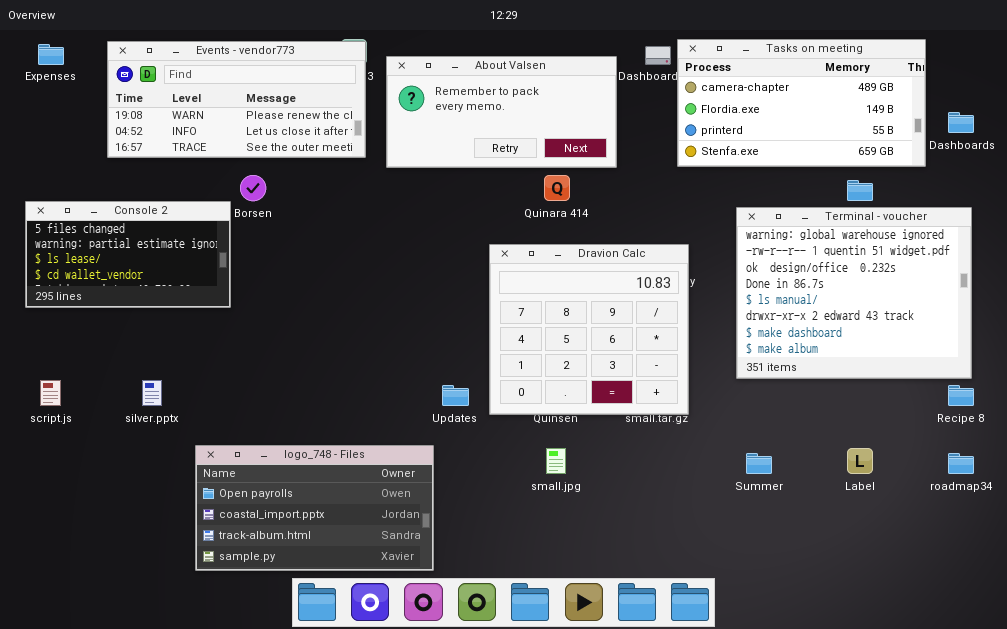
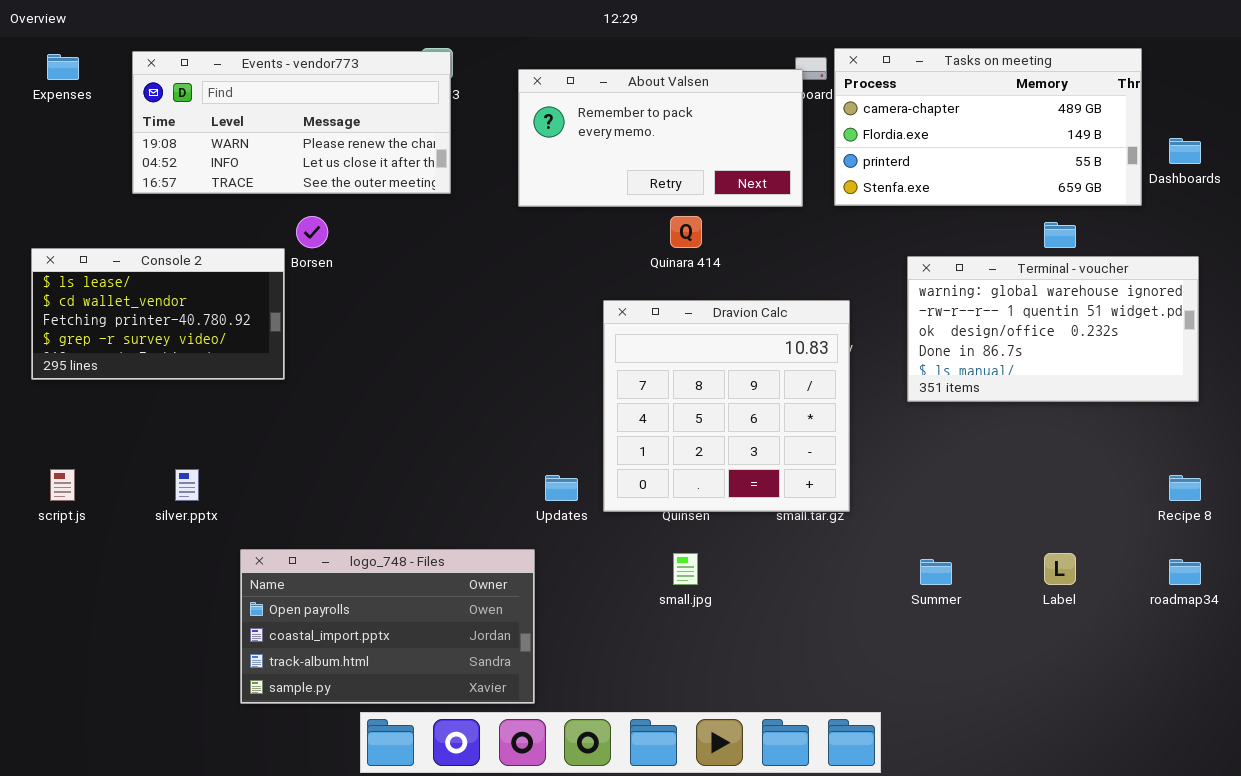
About Valsen: [386,56,617,168] -> [518,69,803,207], moved
Console 2: [25,201,231,308] -> [31,248,285,380], scrolled down 2 rows
Terminal - voucher: [736,207,972,379] -> [907,256,1199,402], resized

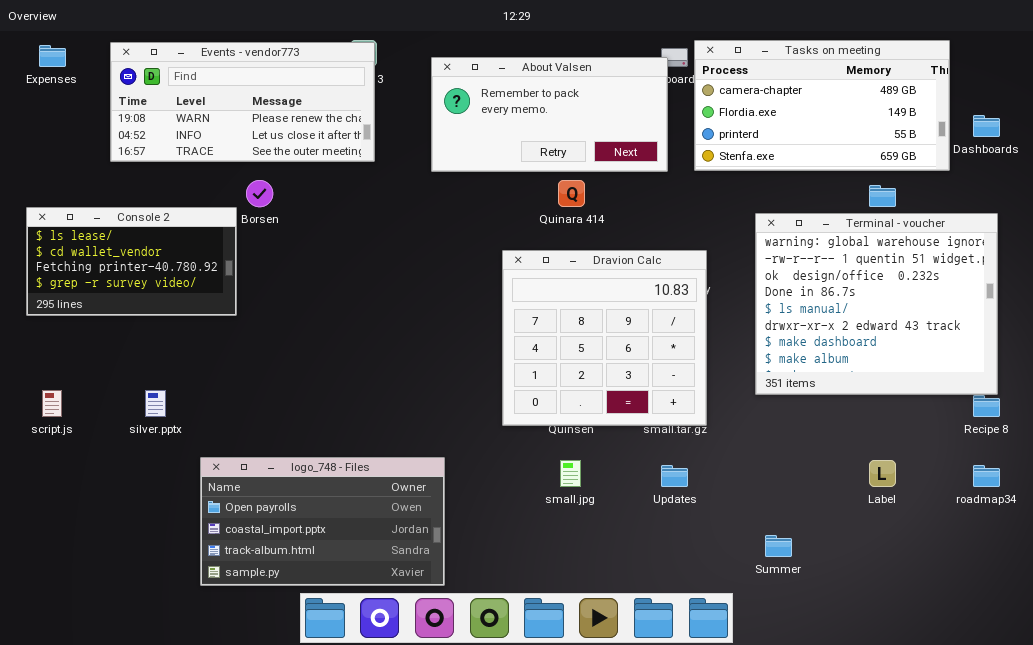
Terminal - voucher: [907,256,1199,402] -> [755,213,998,395], resized
Updates: [545,475,578,501] -> [661,465,688,487], moved
Summer: [920,559,952,585] -> [765,535,792,557], moved

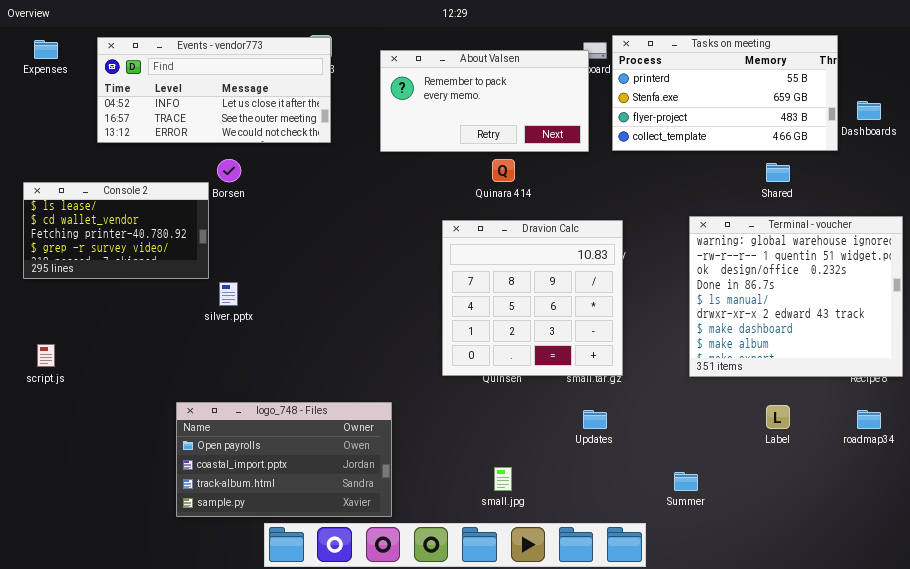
Tasks on meeting: [694,40,950,171] -> [612,35,838,151], scrolled down 2 rows
Events - vendor773: [110,42,375,162] -> [97,37,331,143], scrolled down 1 row
Terminal - voucher: [755,213,998,395] -> [689,216,903,377], moved
silver.pptx: [145,390,166,417] -> [219,282,238,306], moved
small.jpg: [560,460,581,487] -> [494,467,512,491], moved

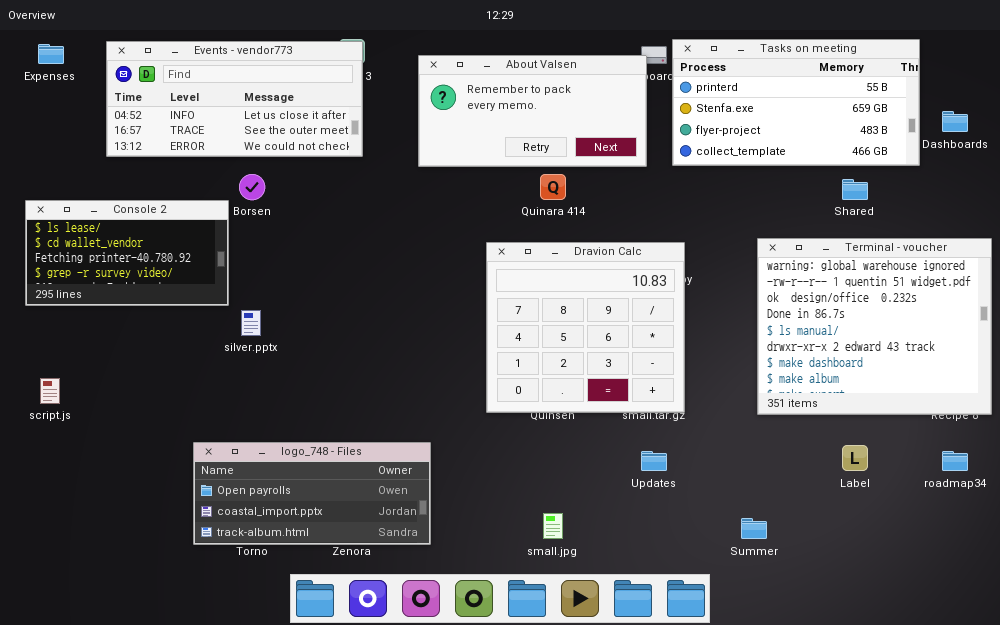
logo_748 - Files: [176,402,392,517] -> [193,442,431,545], resized

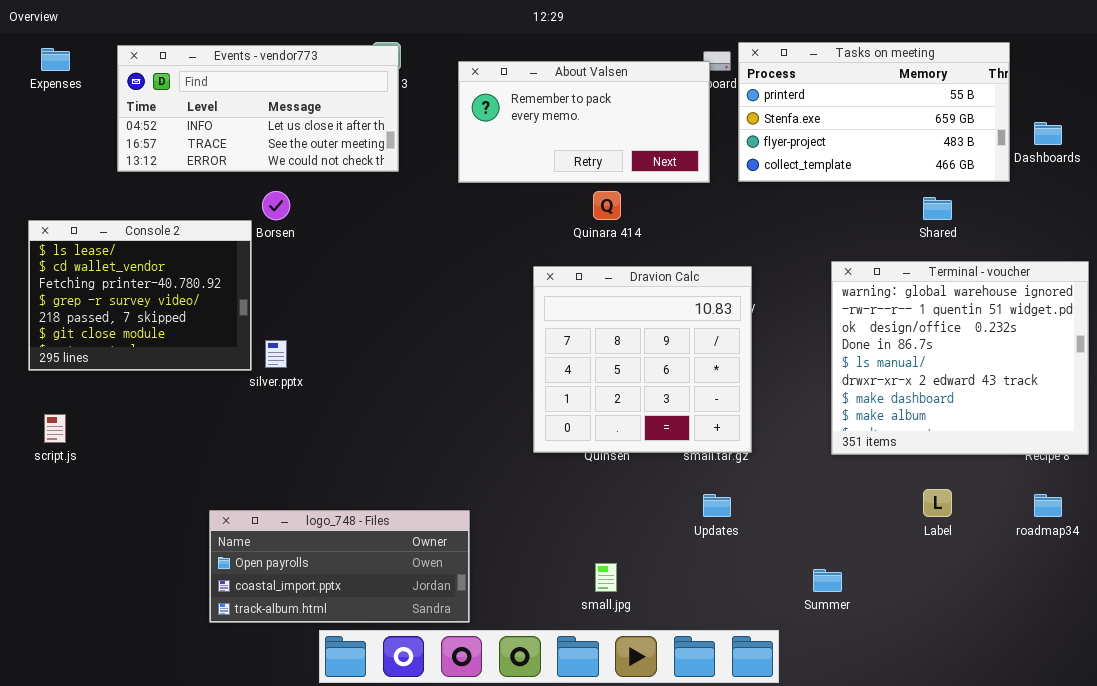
Console 2: [25,200,229,306] -> [28,220,252,371], resized
logo_748 - Files: [193,442,431,545] -> [209,510,470,623], moved

